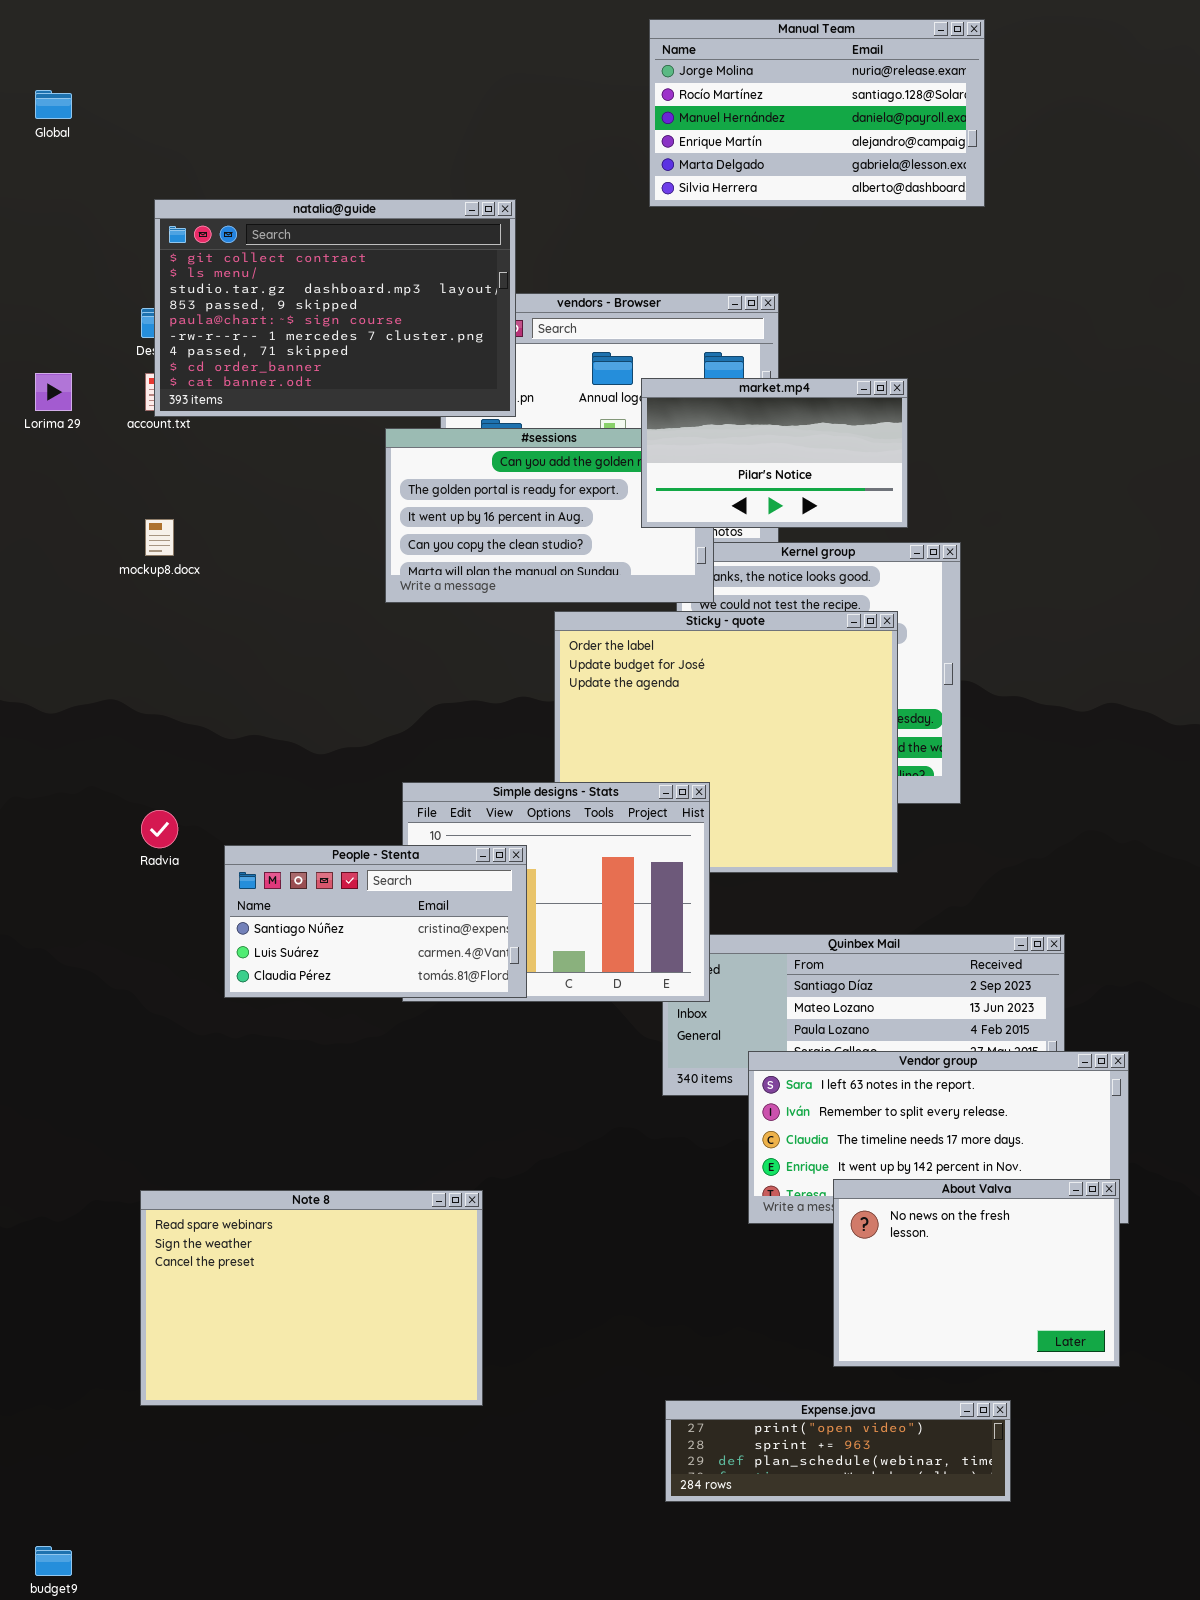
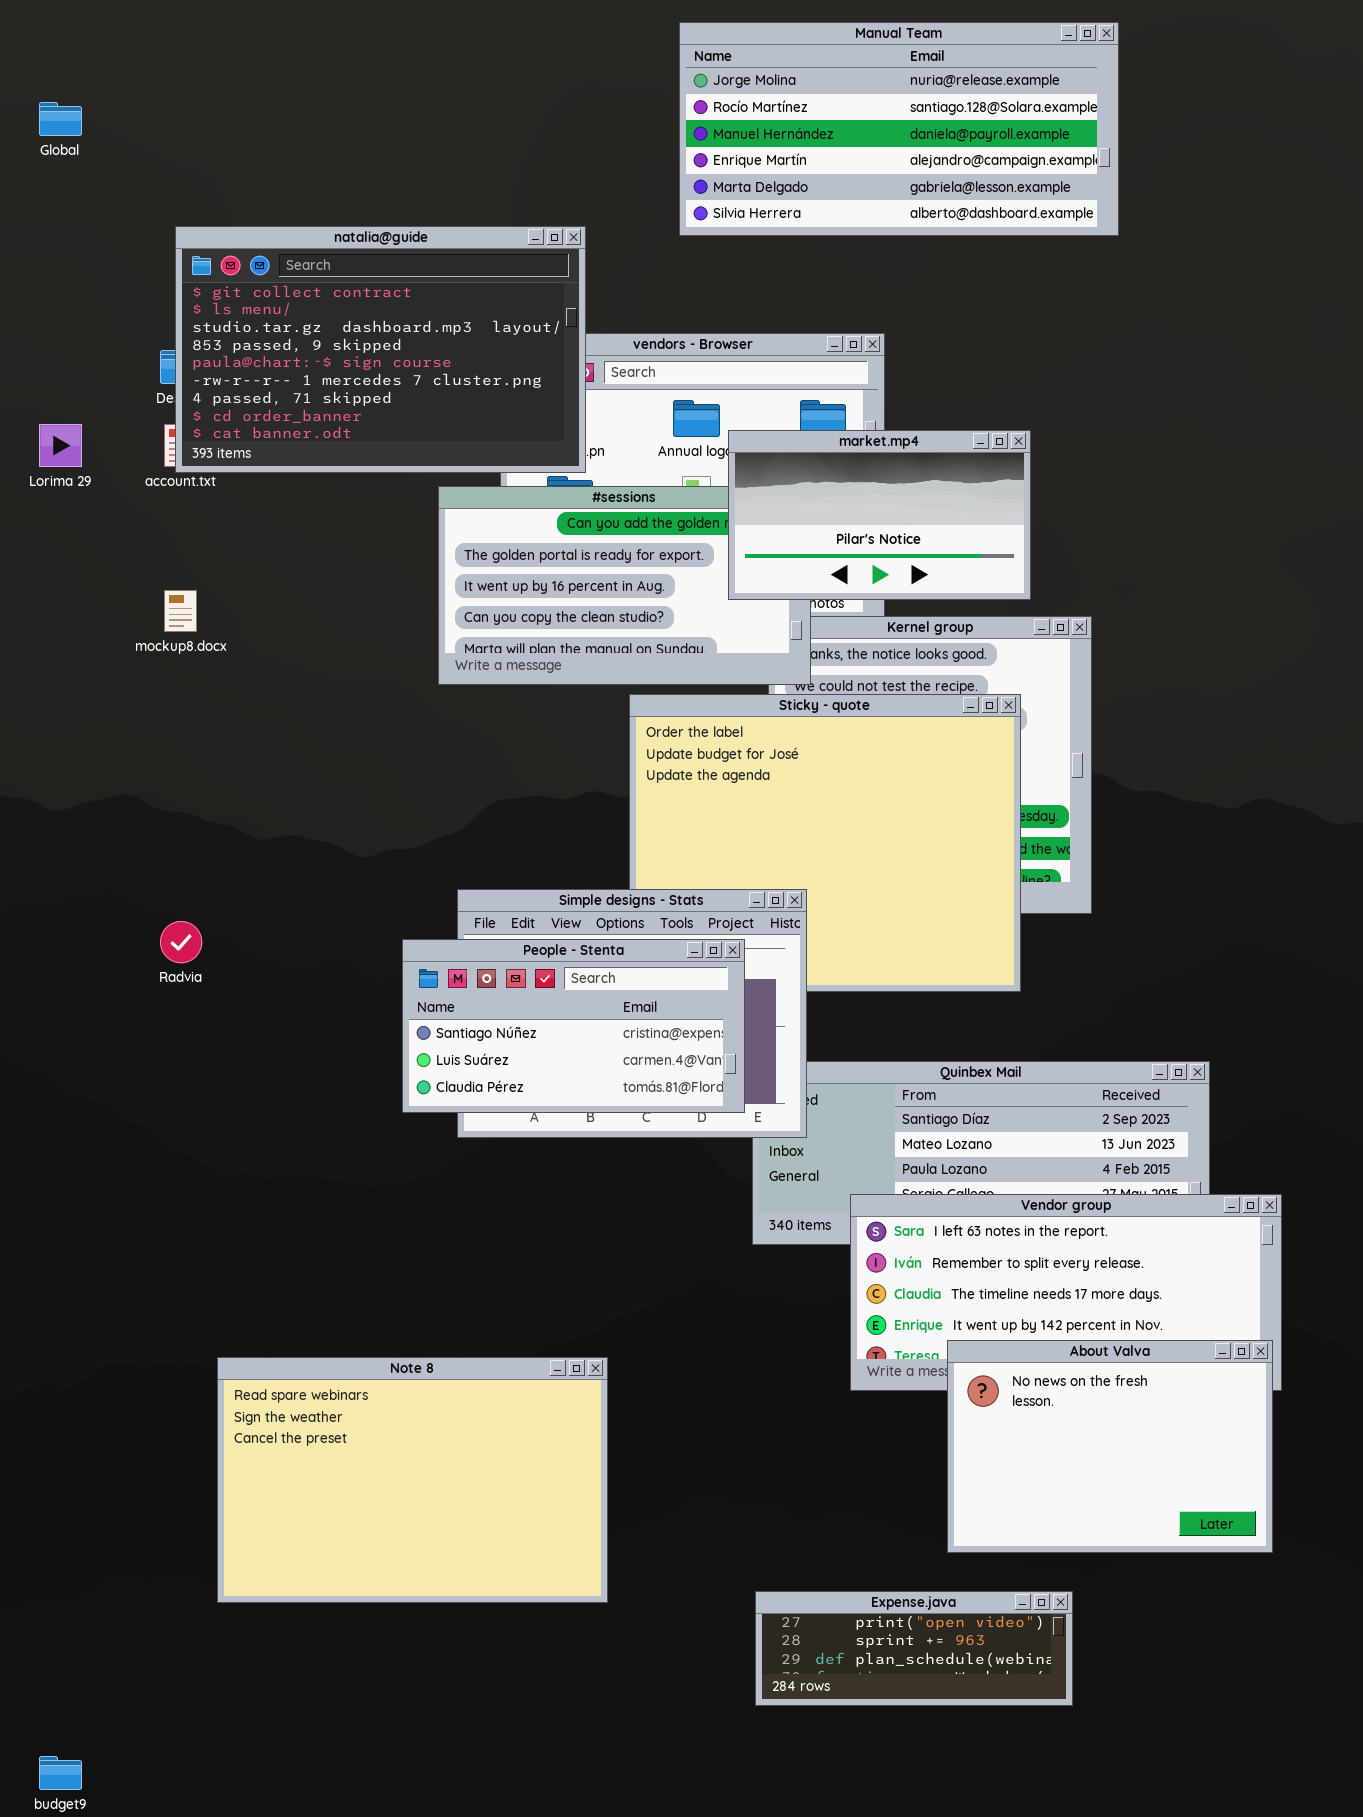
Manual Team: [649,19,985,207] -> [679,22,1119,236], resized
People - Stenta: [224,845,527,998] -> [402,939,745,1113], moved
Note 8: [140,1190,483,1406] -> [217,1357,608,1603], moved
Expense.java: [665,1400,1011,1502] -> [755,1591,1073,1706], resized

